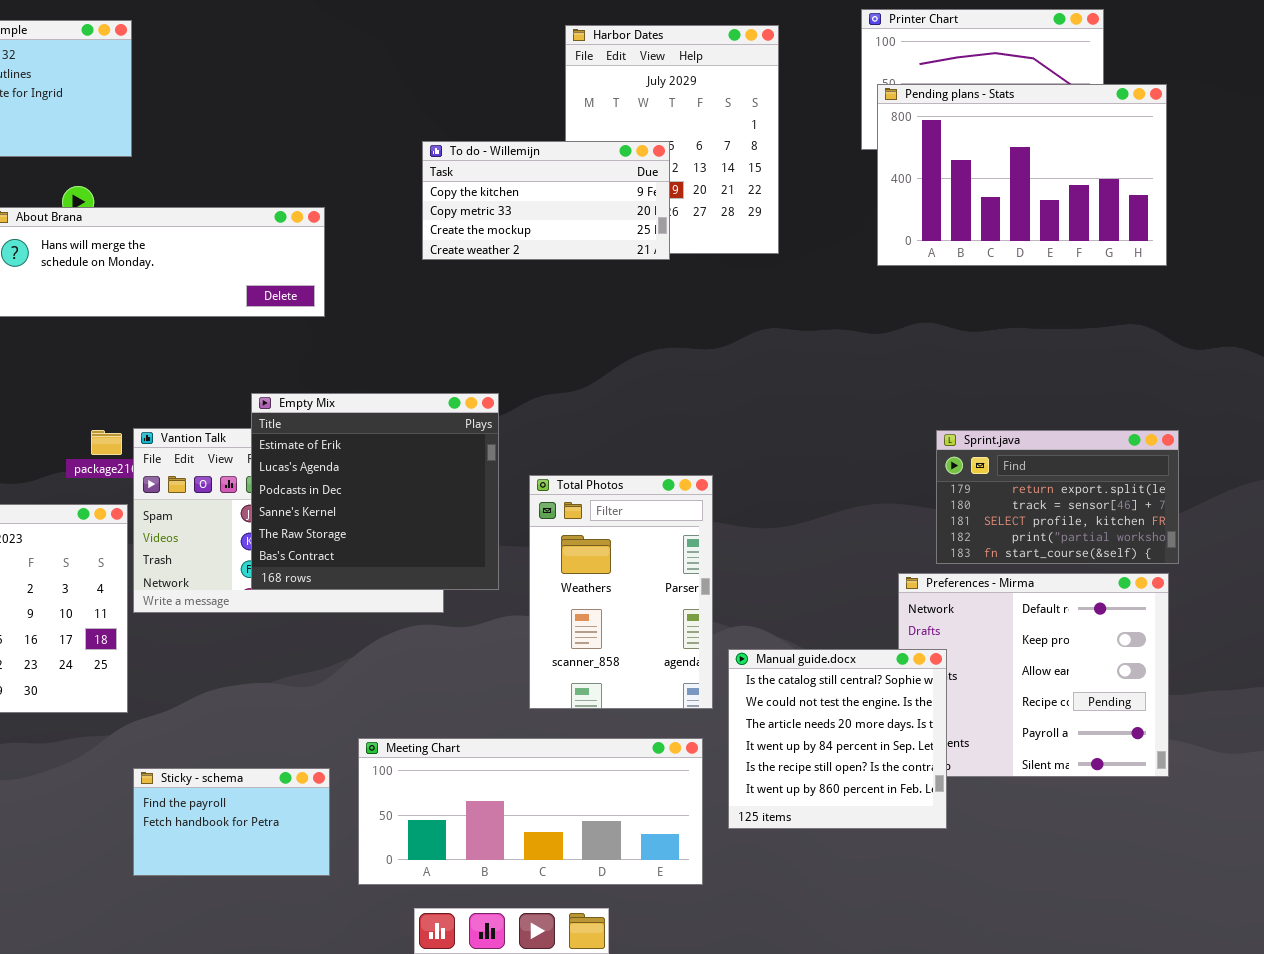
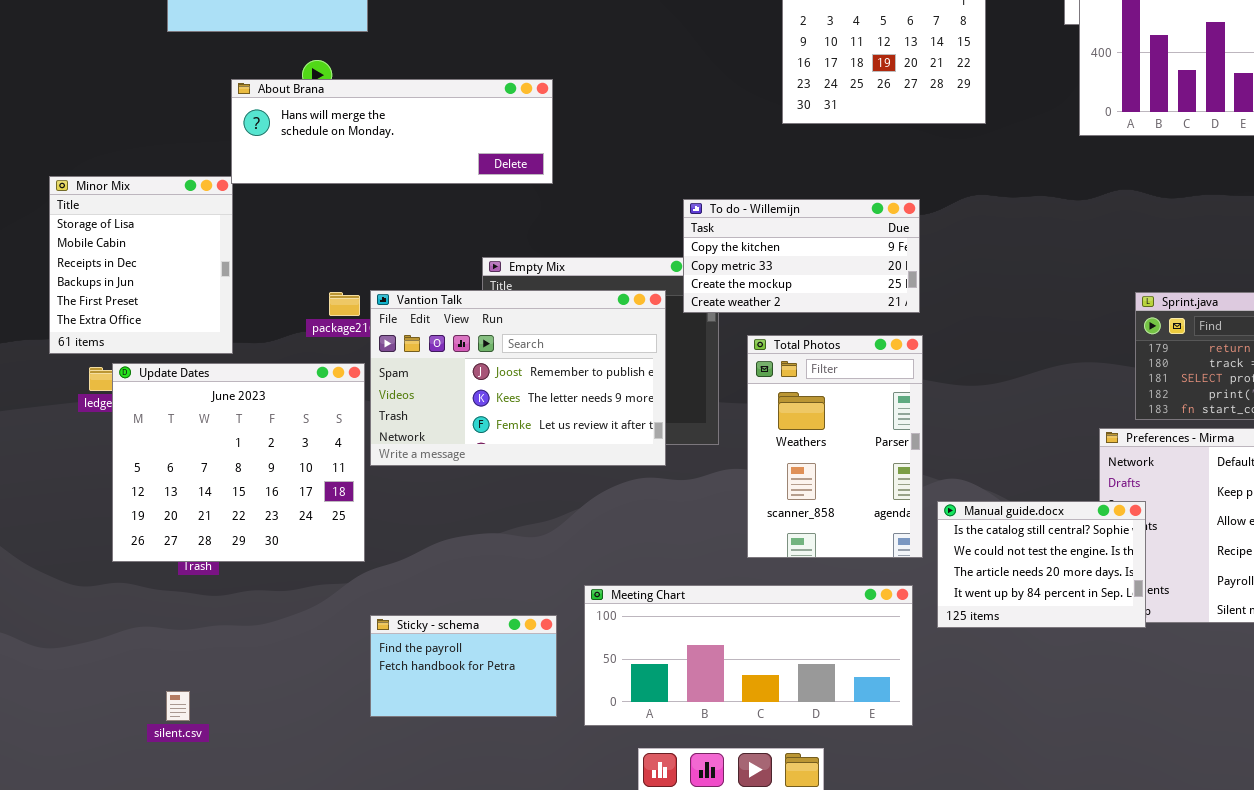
To do - Willemijn: [422,141,670,260] -> [683,199,920,313], moved
Vantion Talk: [133,428,444,613] -> [370,290,666,466], raised
Manual guide.docx: [728,649,947,829] -> [937,501,1146,628], resized

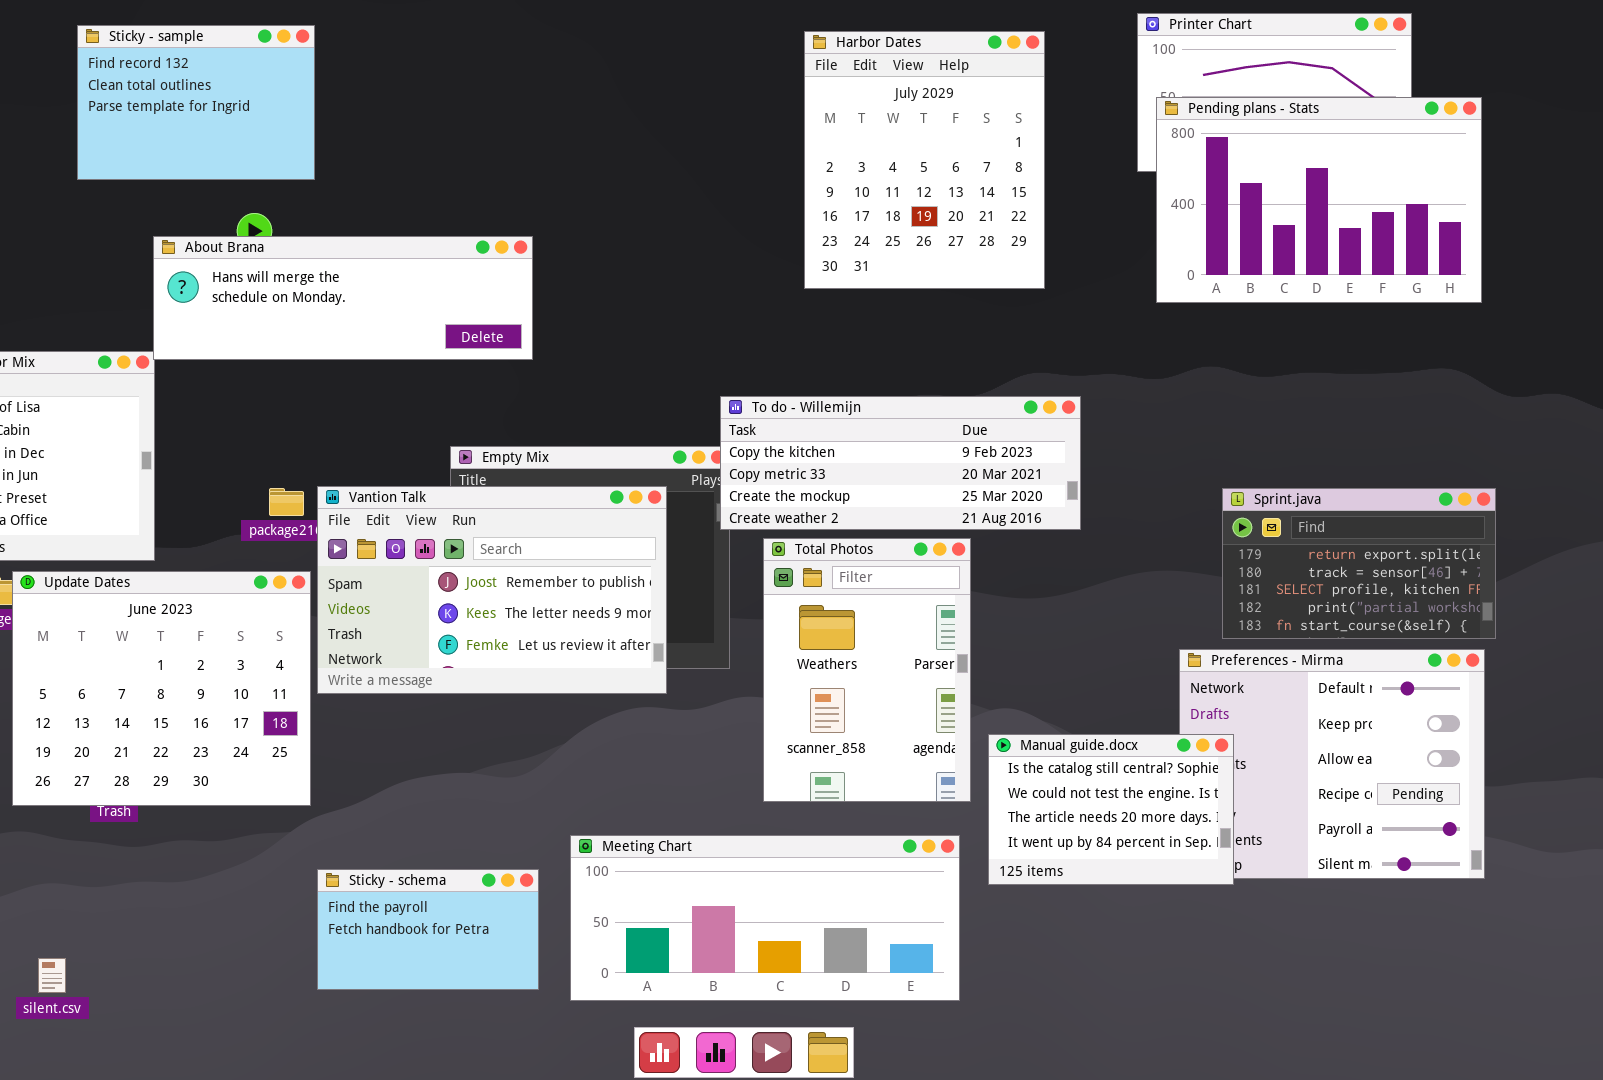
To do - Willemijn: [683,199,920,313] -> [720,396,1081,530], moved, resized
silent.csv: [166,691,190,721] -> [38,958,66,993], moved

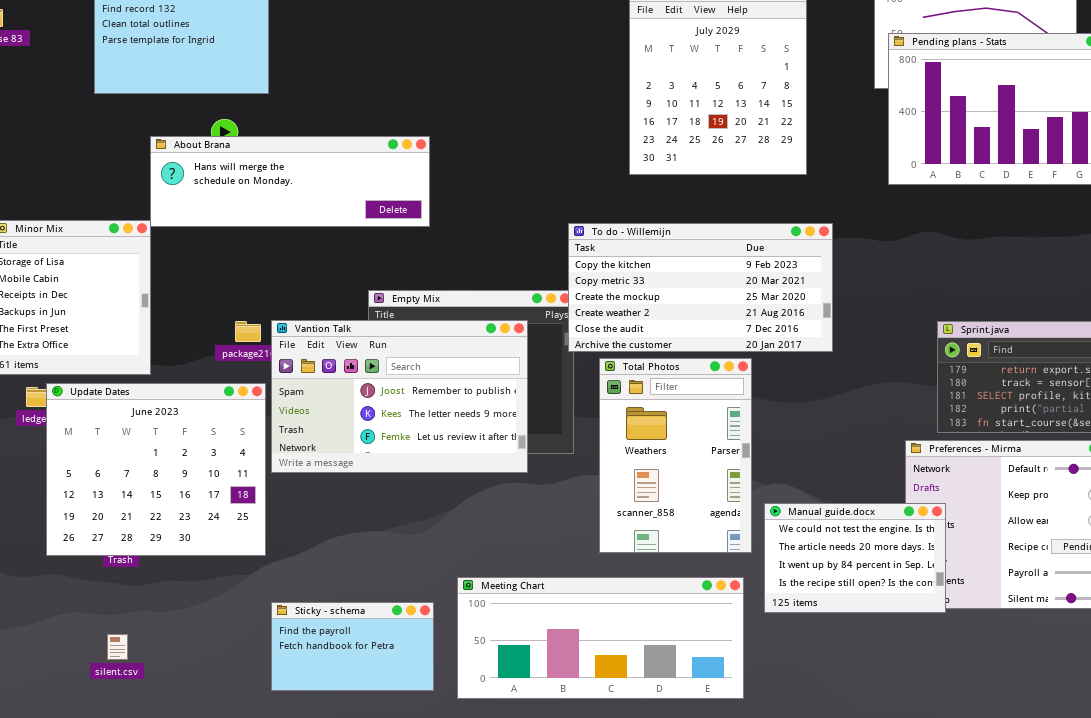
To do - Willemijn: [720,396,1081,530] -> [568,223,833,352], resized
Manual guide.docx: [988,734,1234,885] -> [764,503,946,613], scrolled down 1 row
silent.csv: [38,958,66,993] -> [107,634,128,660], moved

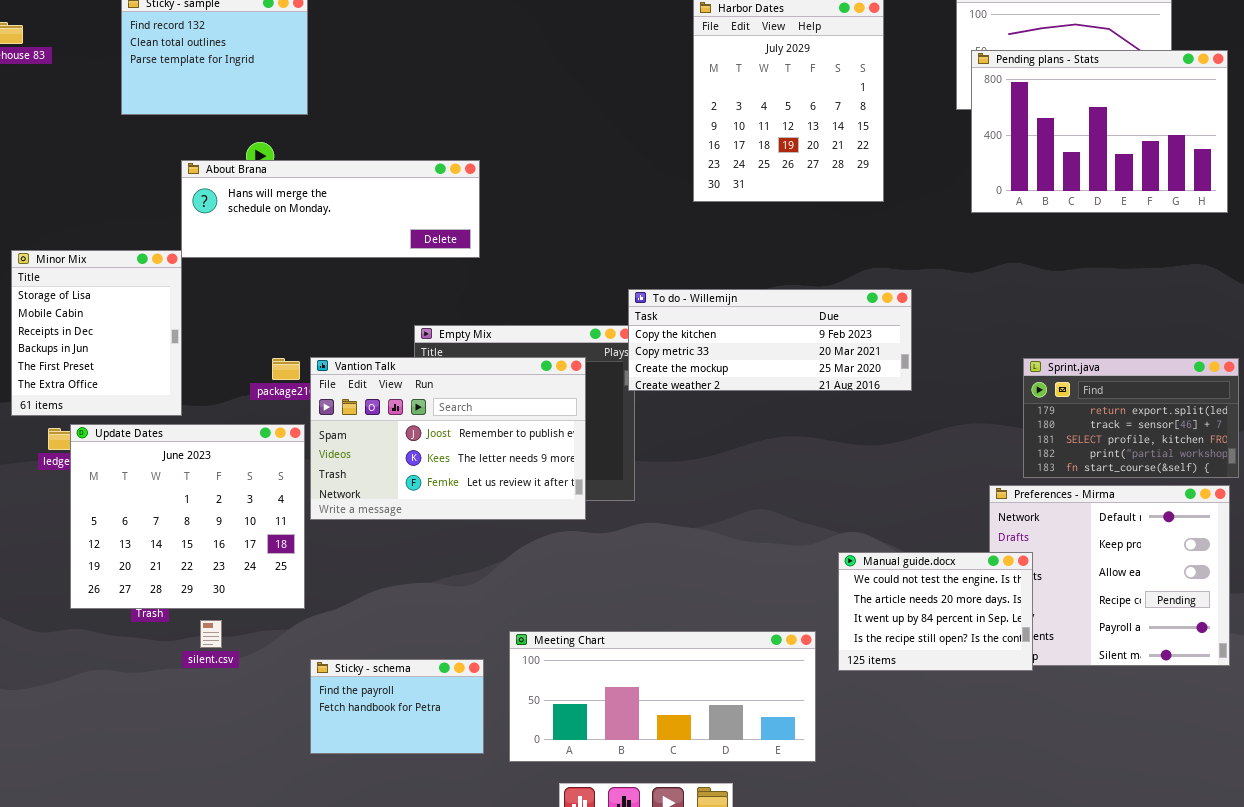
To do - Willemijn: [568,223,833,352] -> [628,289,912,391], resized
Total Photos: [599,358,752,553] -> none, closed
silent.csv: [107,634,128,660] -> [200,620,222,648], moved

